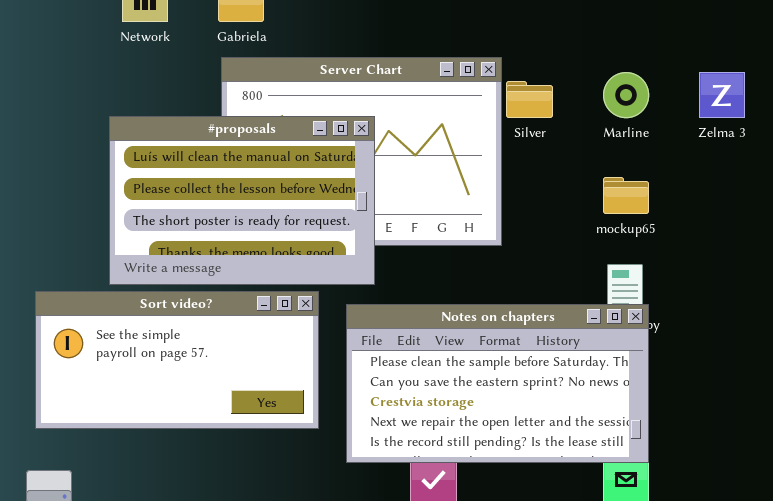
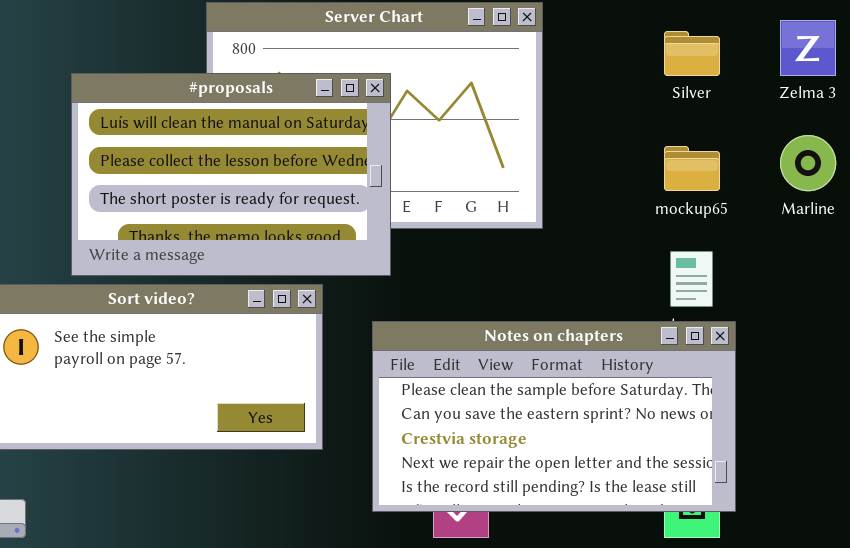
Marline: [603,72,649,118] -> [780,135,836,191], moved
Silver: [506,81,553,118] -> [664,31,720,76], moved
Notes on chapters: [346,304,649,463] -> [372,321,736,512], moved

